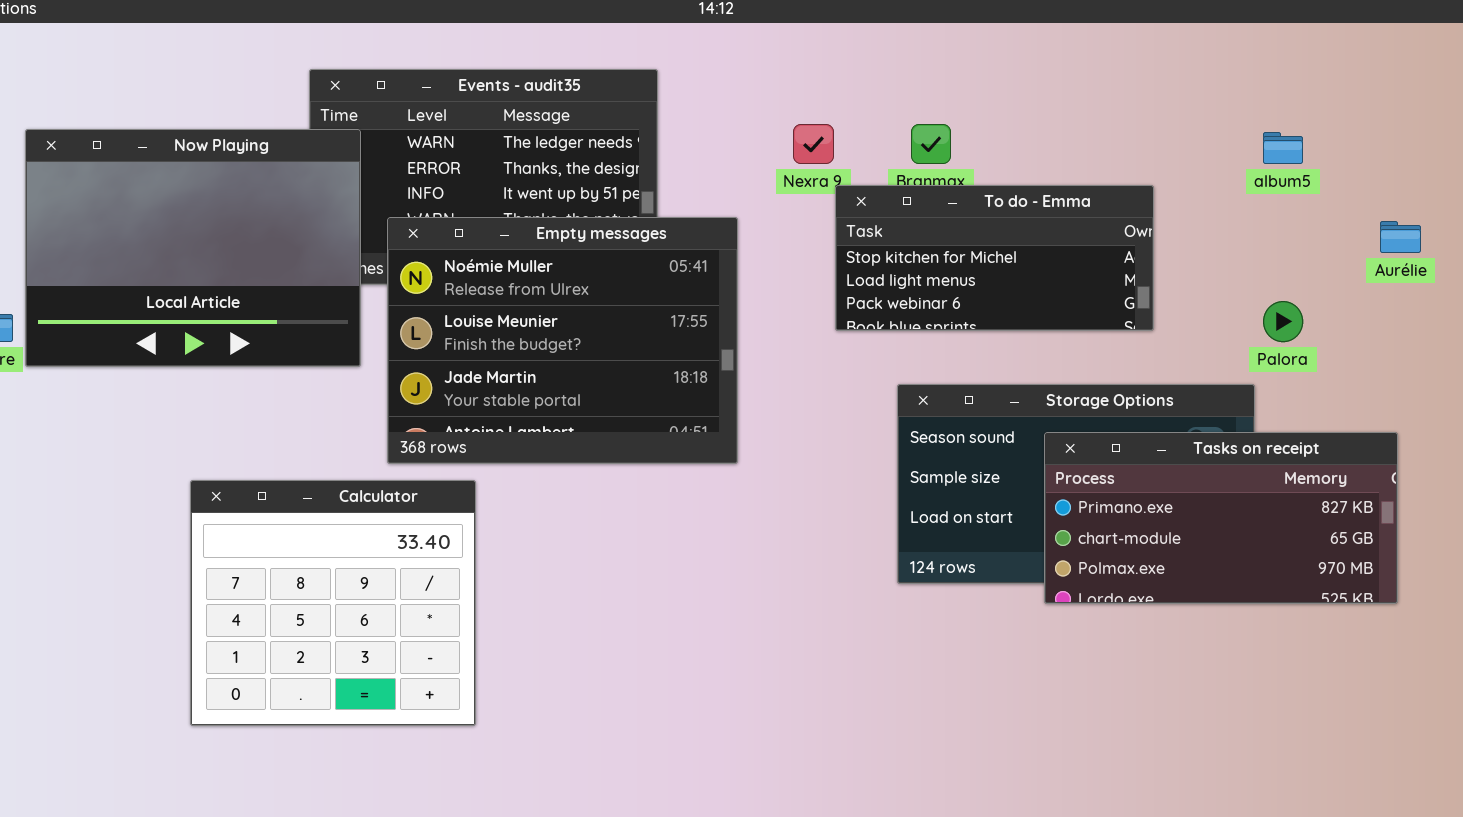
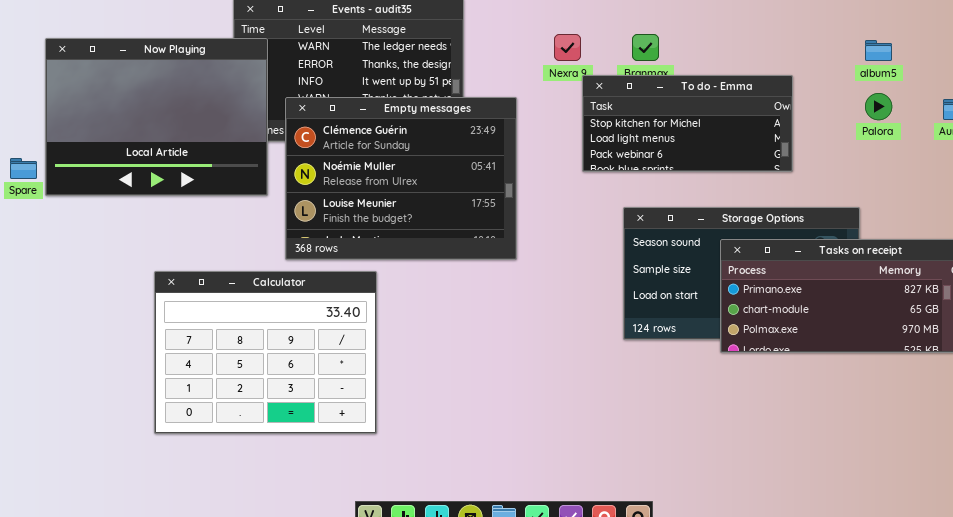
Empty messages: [387,217,738,464] -> [285,97,517,260], scrolled up 1 row
Palora: [1263,301,1303,342] -> [865,93,892,120], moved
Calculator: [190,480,476,726] -> [154,271,377,434], resized

